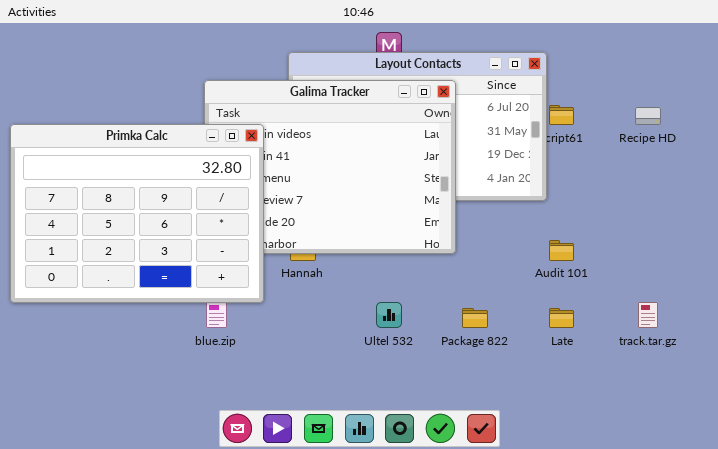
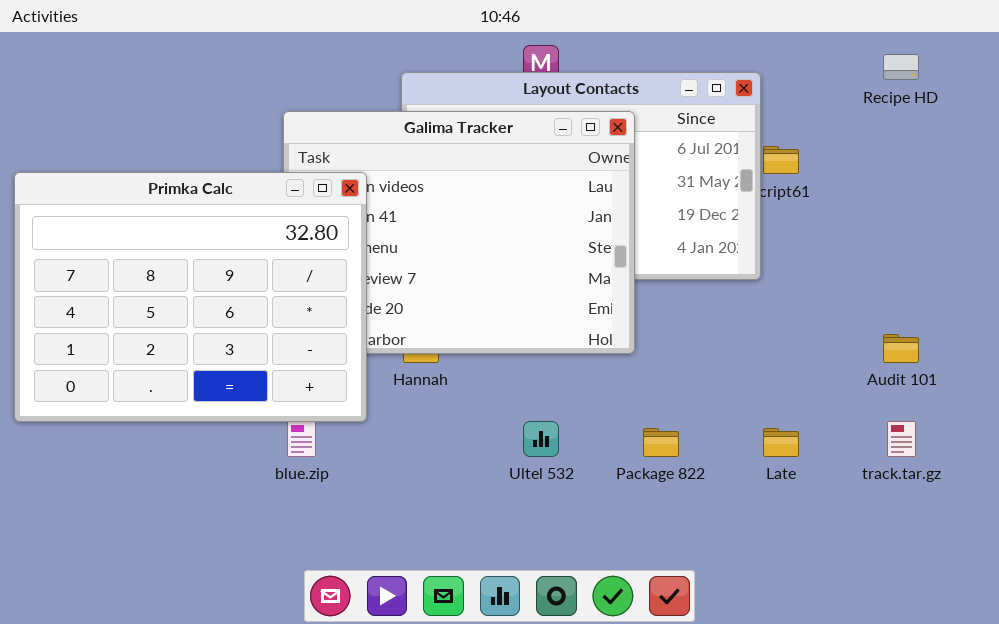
Recipe HD: [635,107,661,125] -> [883,54,919,80], moved
Audit 101: [549,240,574,261] -> [883,334,919,363], moved

